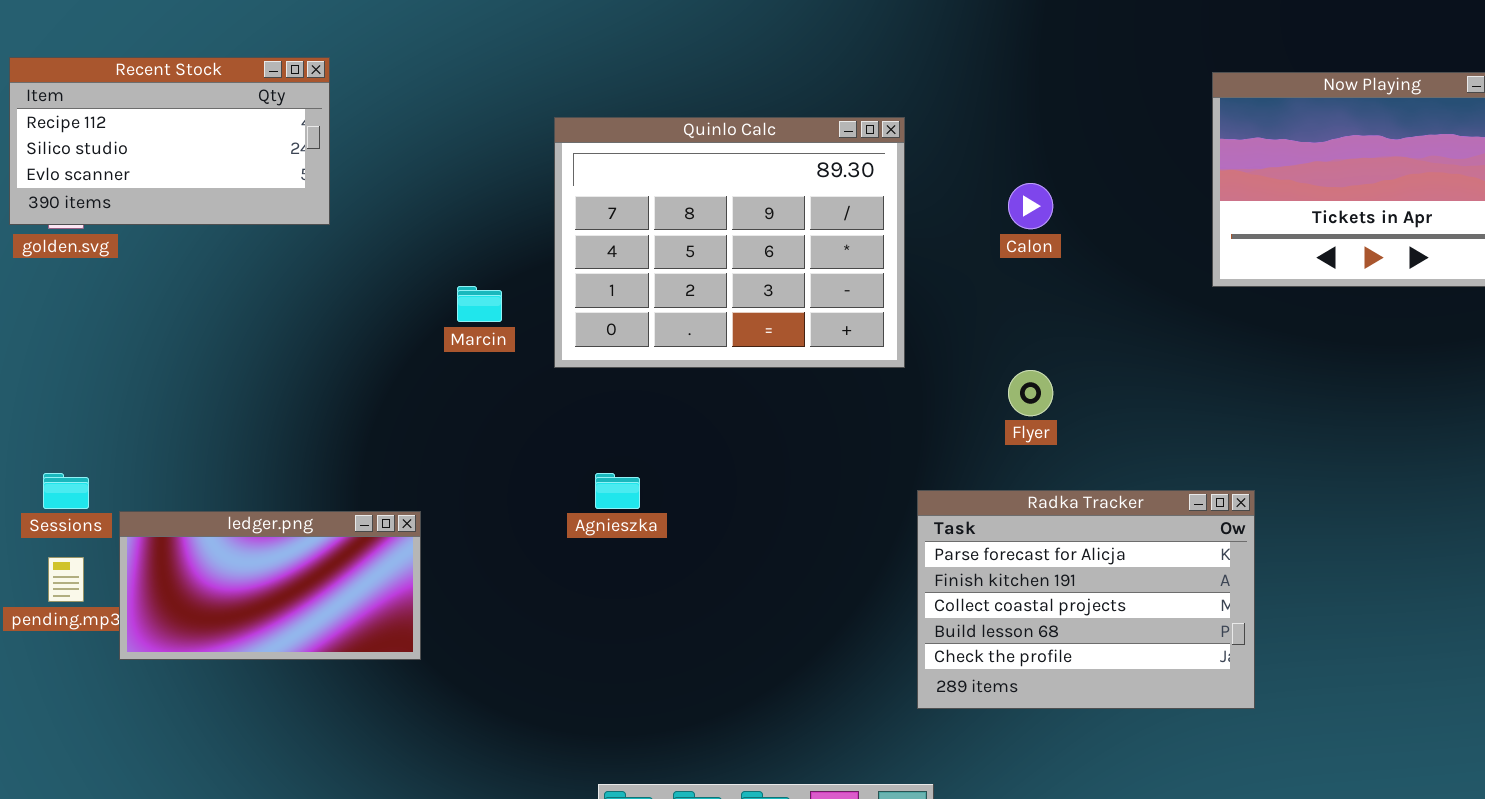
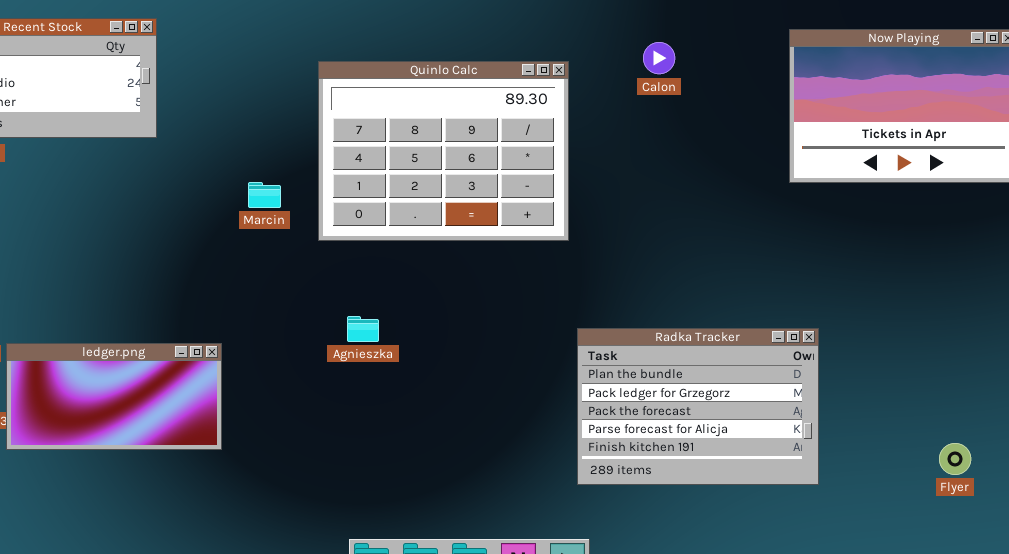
Calon: [1008,183,1053,229] -> [643,42,675,74], moved
Flyer: [1008,370,1053,416] -> [939,443,971,475], moved
Radka Tracker: [917,490,1255,709] -> [577,328,819,485], scrolled up 3 rows

